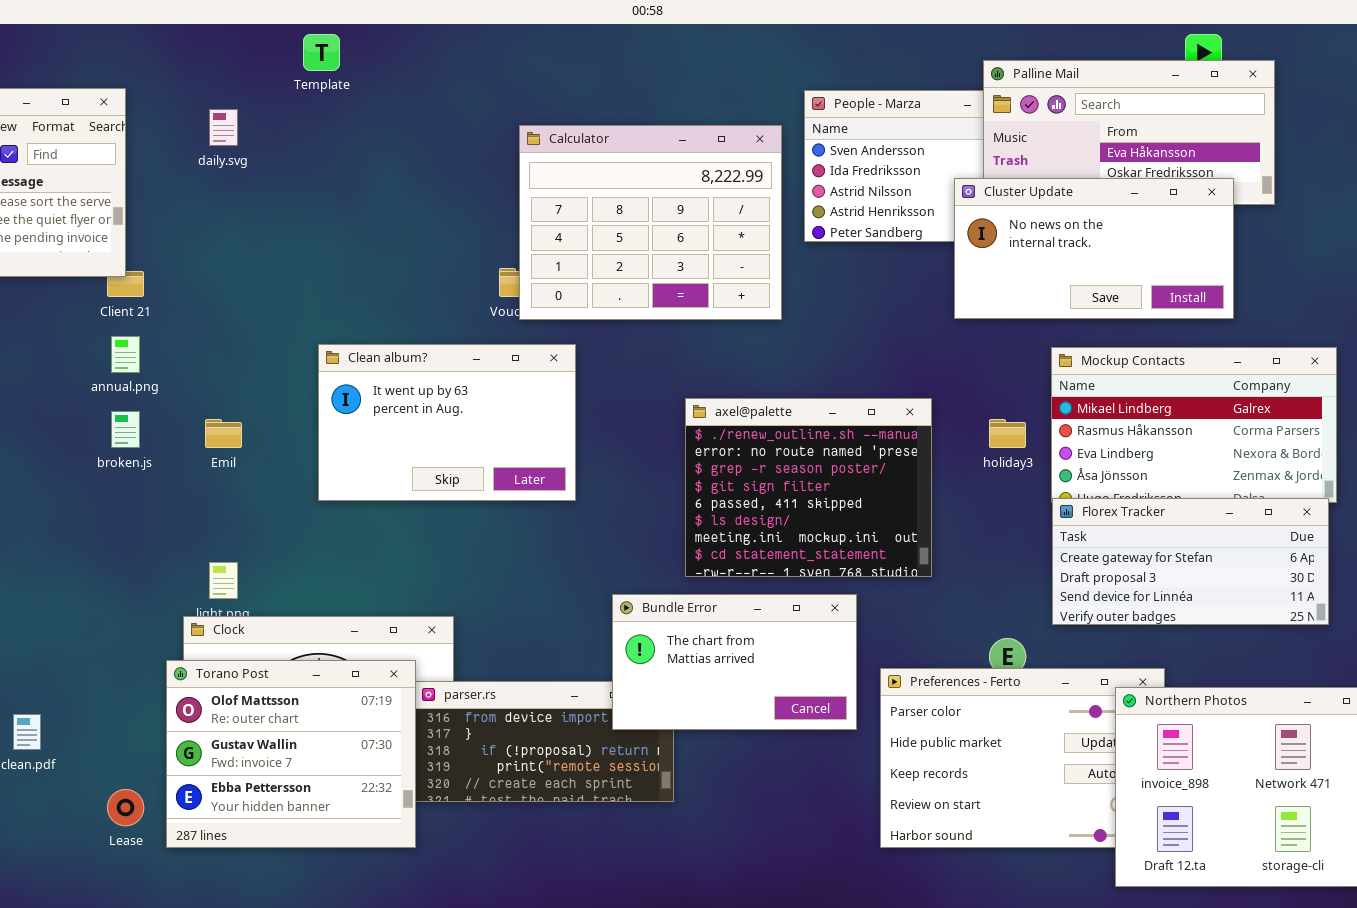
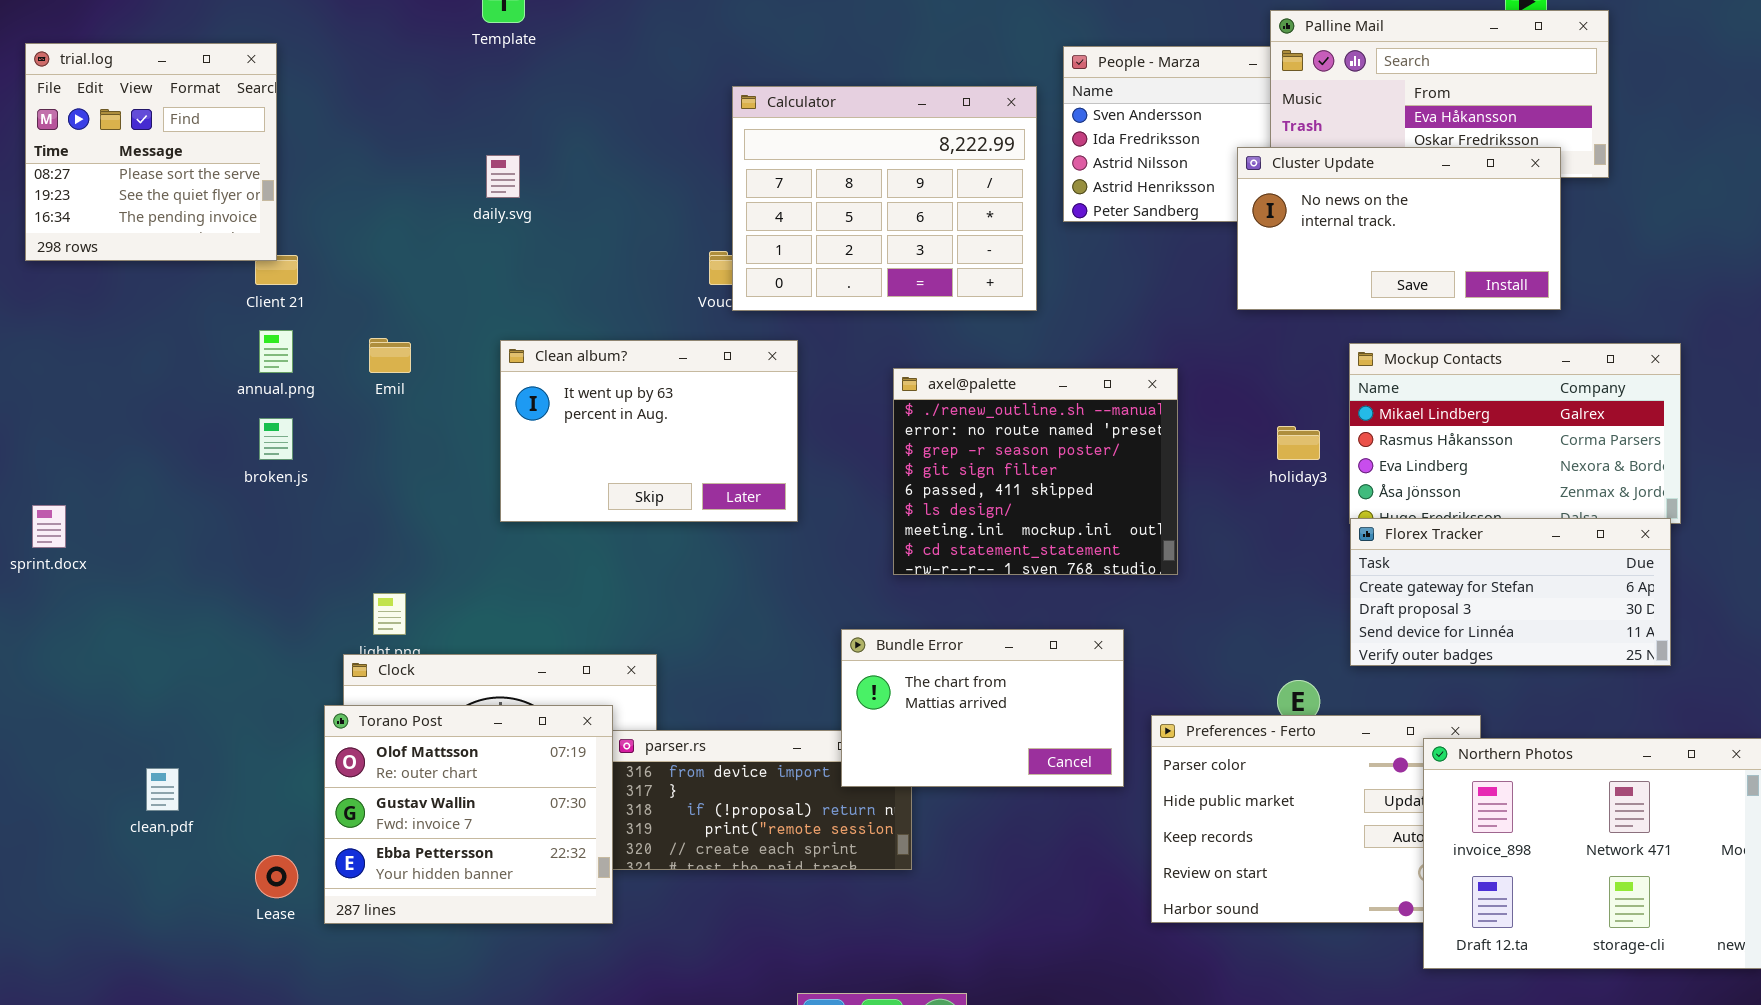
daily.svg: [209,109,238,146] -> [486,155,520,198], moved
axel@palette: [685,398,932,577] -> [893,368,1178,575], moved
Emil: [205,419,242,448] -> [369,338,411,373], moved

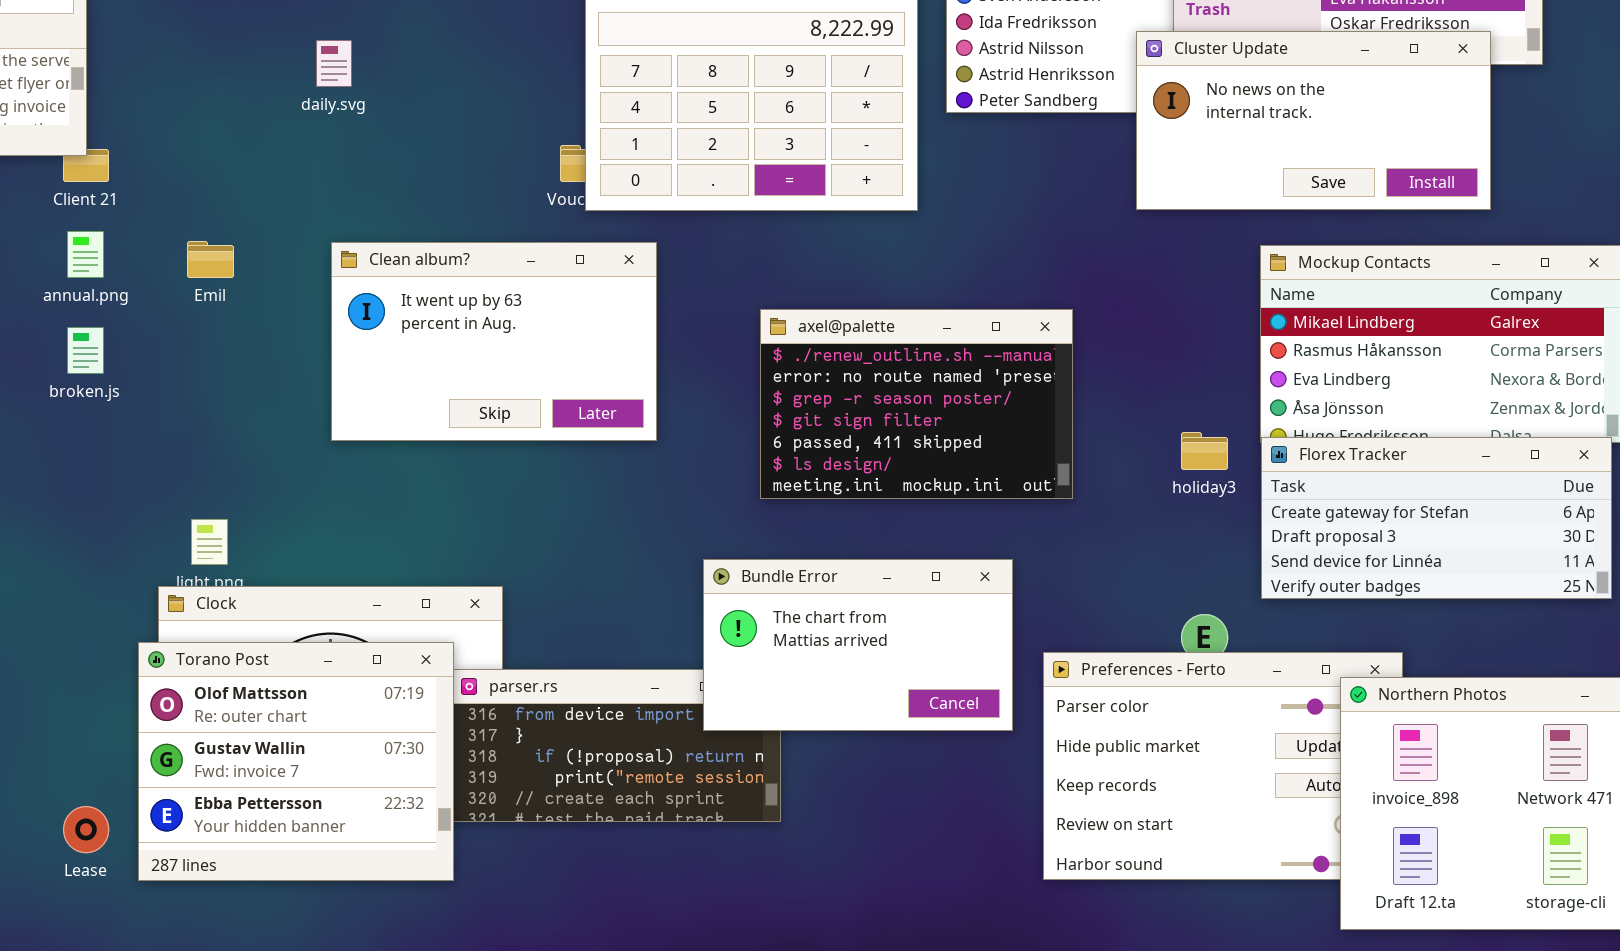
axel@palette: [893,368,1178,575] -> [760,309,1073,499], resized
holiday3: [1277,426,1320,460] -> [1181,432,1228,470], moved

